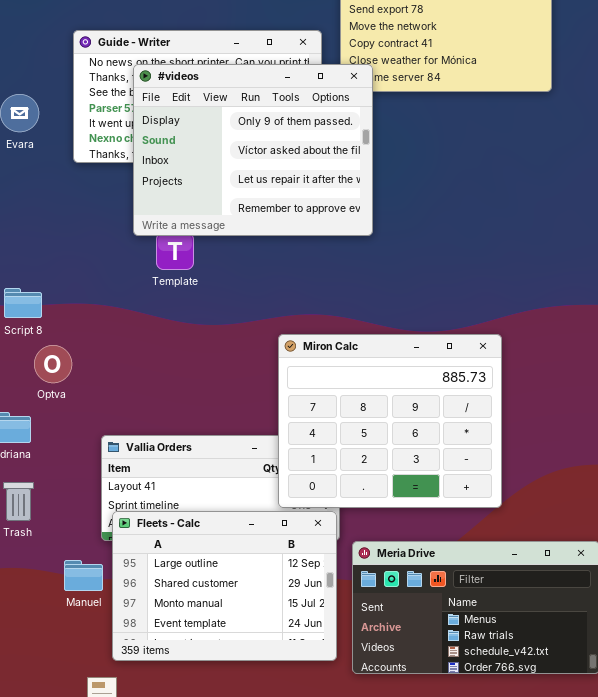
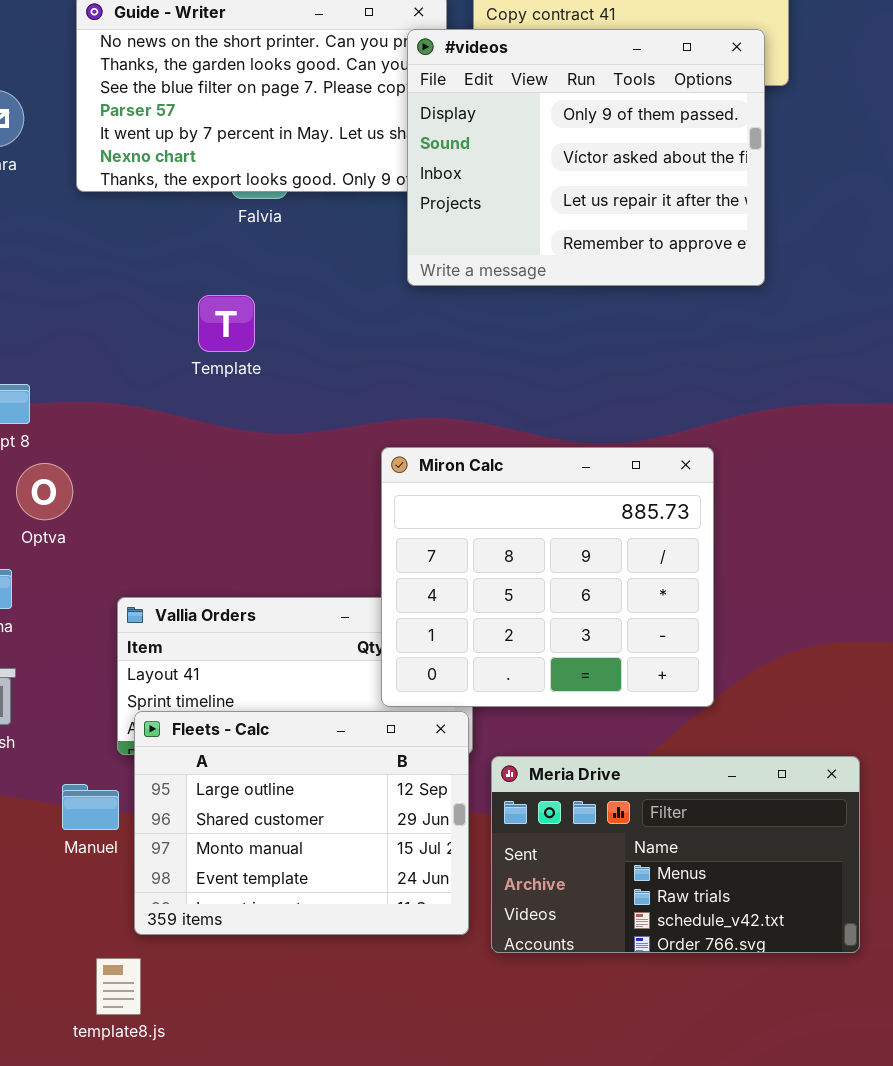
#videos: [133,64,373,236] -> [407,29,765,286], moved

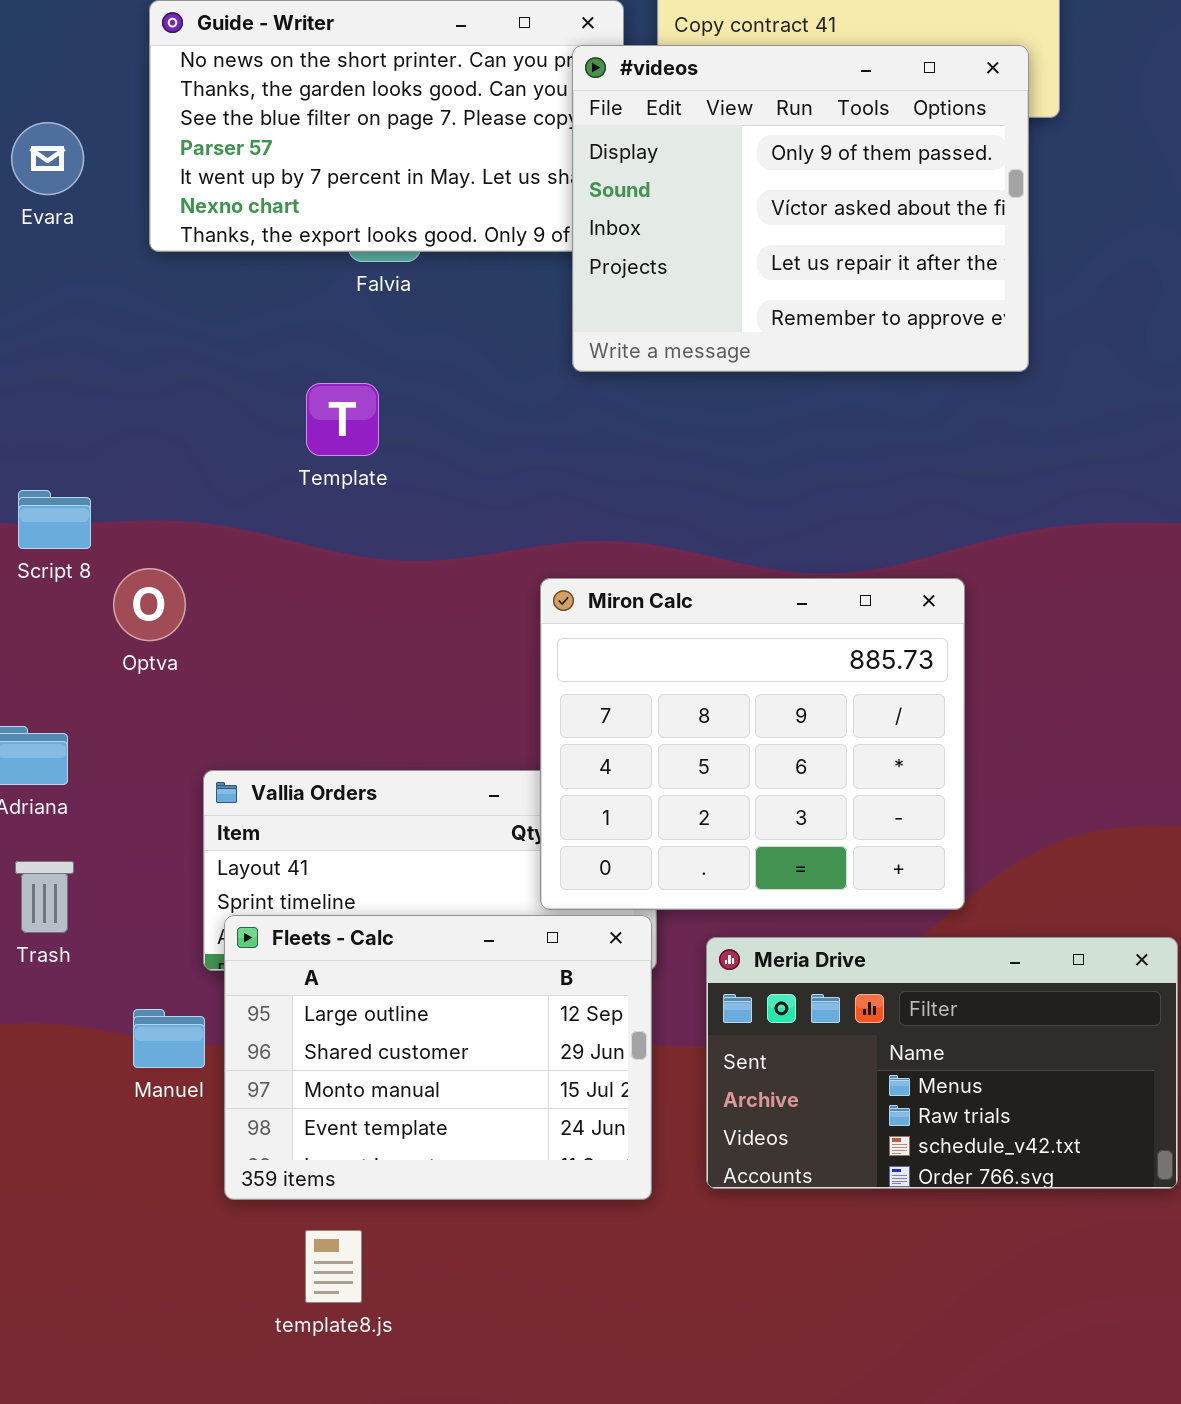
Optva: [16,463,73,520] -> [113,568,186,641], moved
Meria Drive: [491,756,860,953] -> [706,937,1178,1189], moved
template8.js: [96,958,141,1015] -> [305,1230,362,1303], moved

